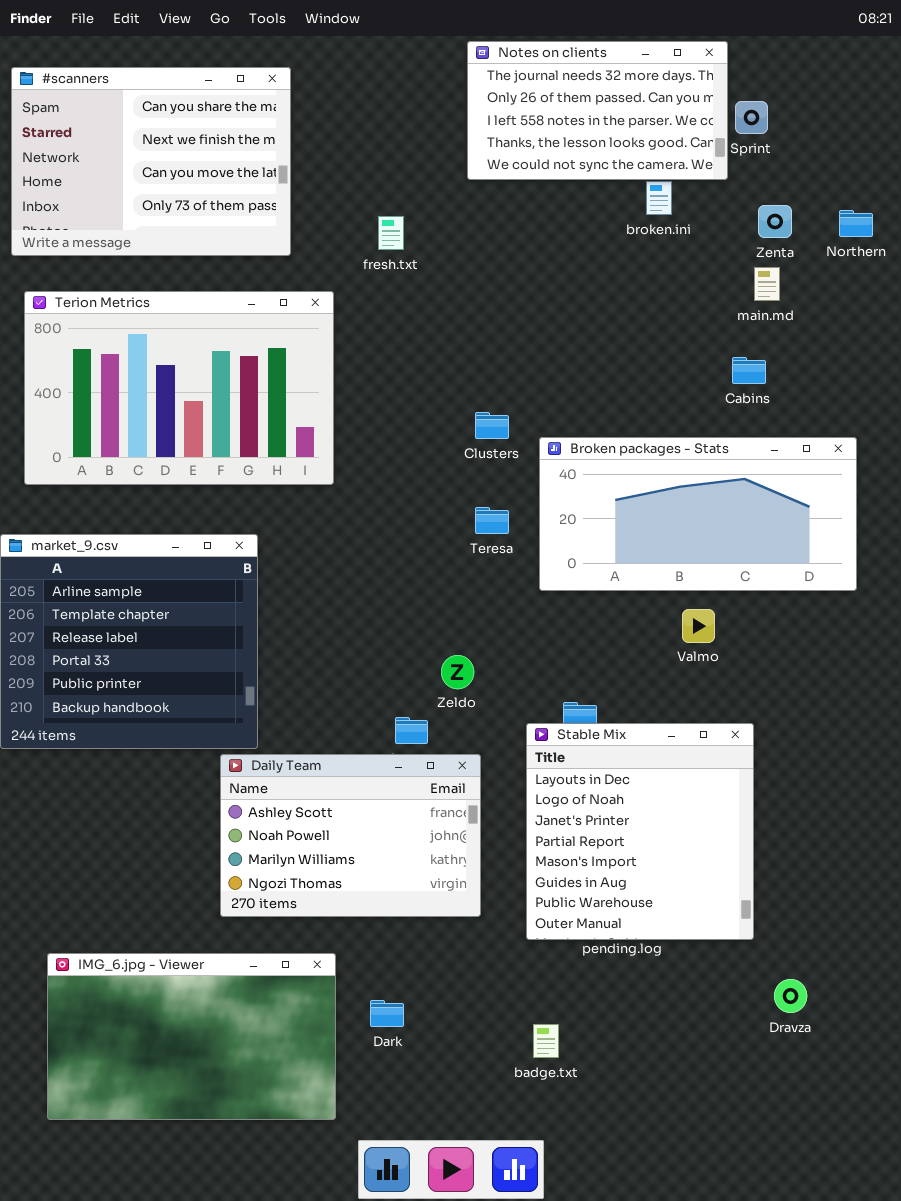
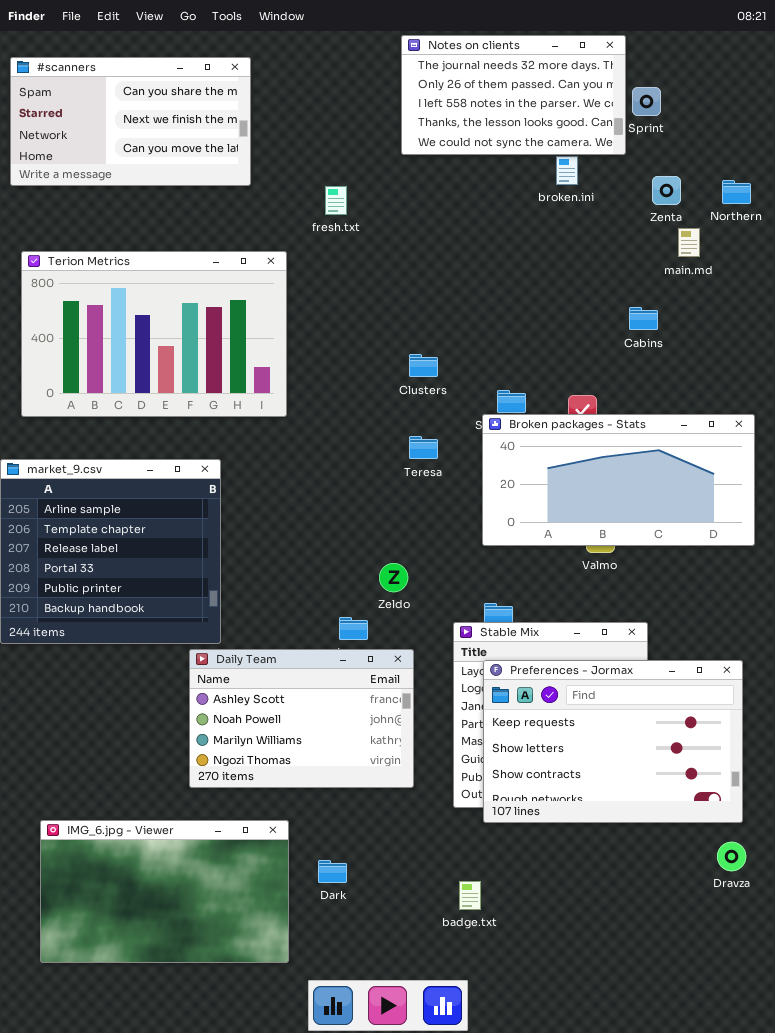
#scanners: [11,67,291,256] -> [10,57,251,186], resized
main.md: [754,267,780,301] -> [678,228,700,257], moved
Broken packages - Stats: [539,437,857,591] -> [482,414,755,546], moved
Preferences - Jormax: none -> [483,660,743,823], opened
Dravza: [774,979,807,1013] -> [717,842,746,871], moved

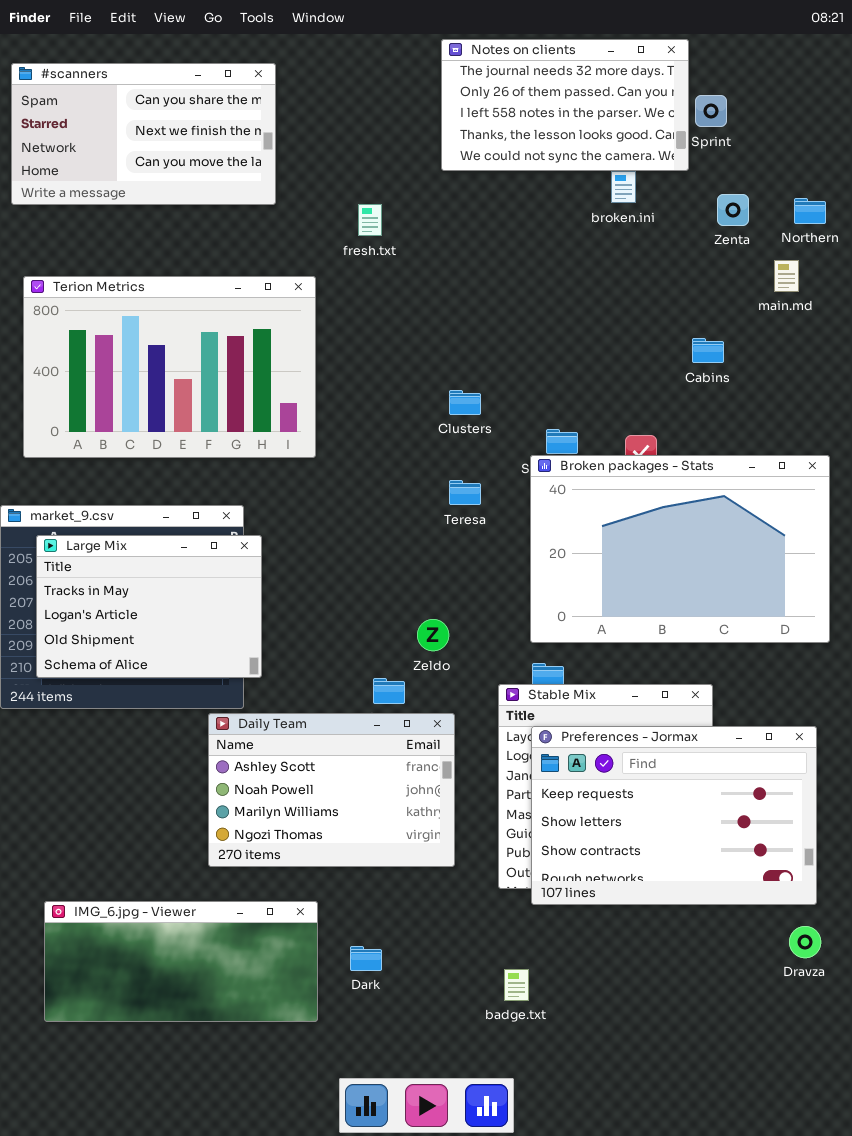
main.md: [678,228,700,257] -> [774,260,799,292], moved
Broken packages - Stats: [482,414,755,546] -> [530,455,830,643], resized
Large Mix: none -> [36,535,262,678], opened
IMG_6.jpg - Viewer: [40,820,289,963] -> [44,901,318,1022], resized

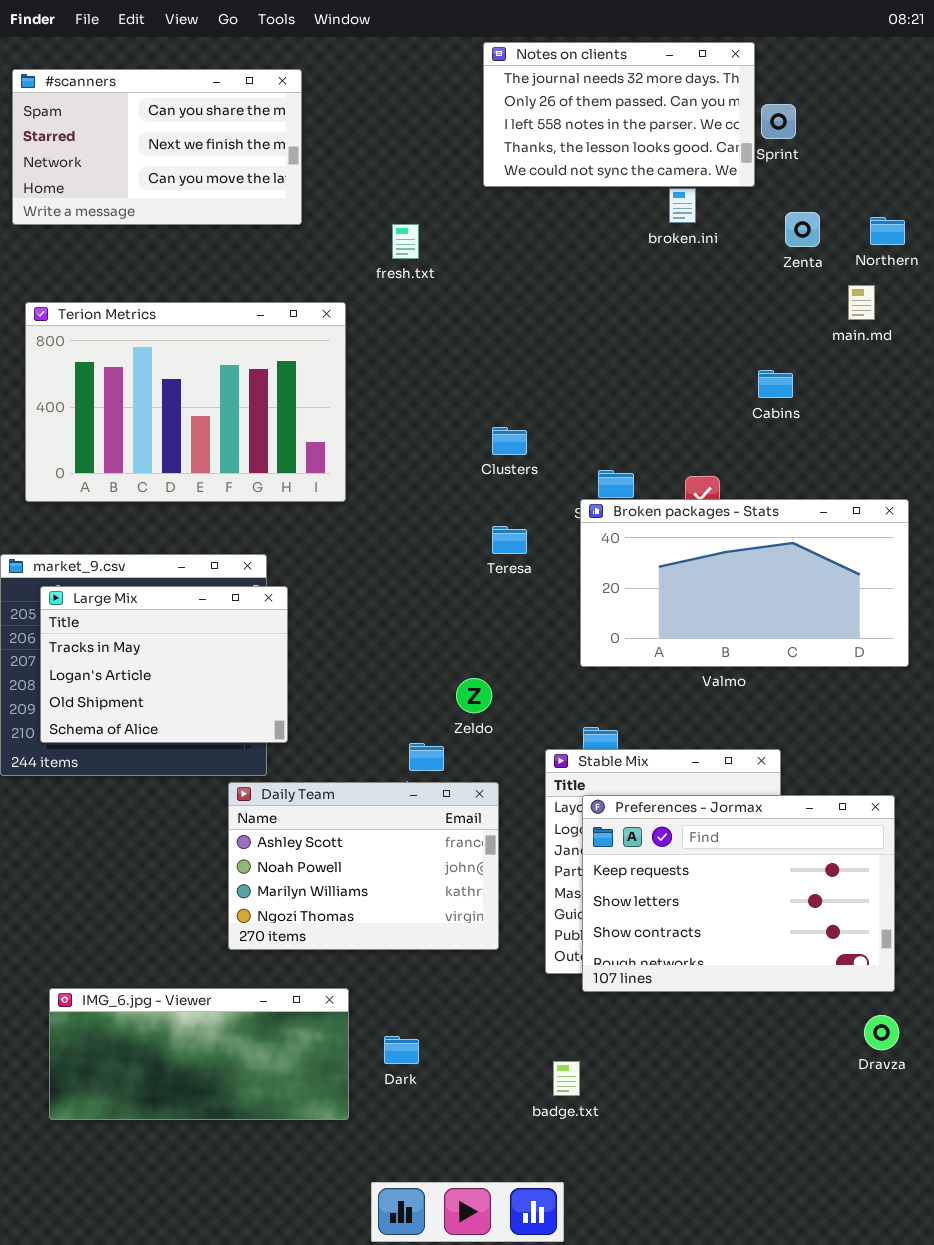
Broken packages - Stats: [530,455,830,643] -> [580,499,909,667], resized

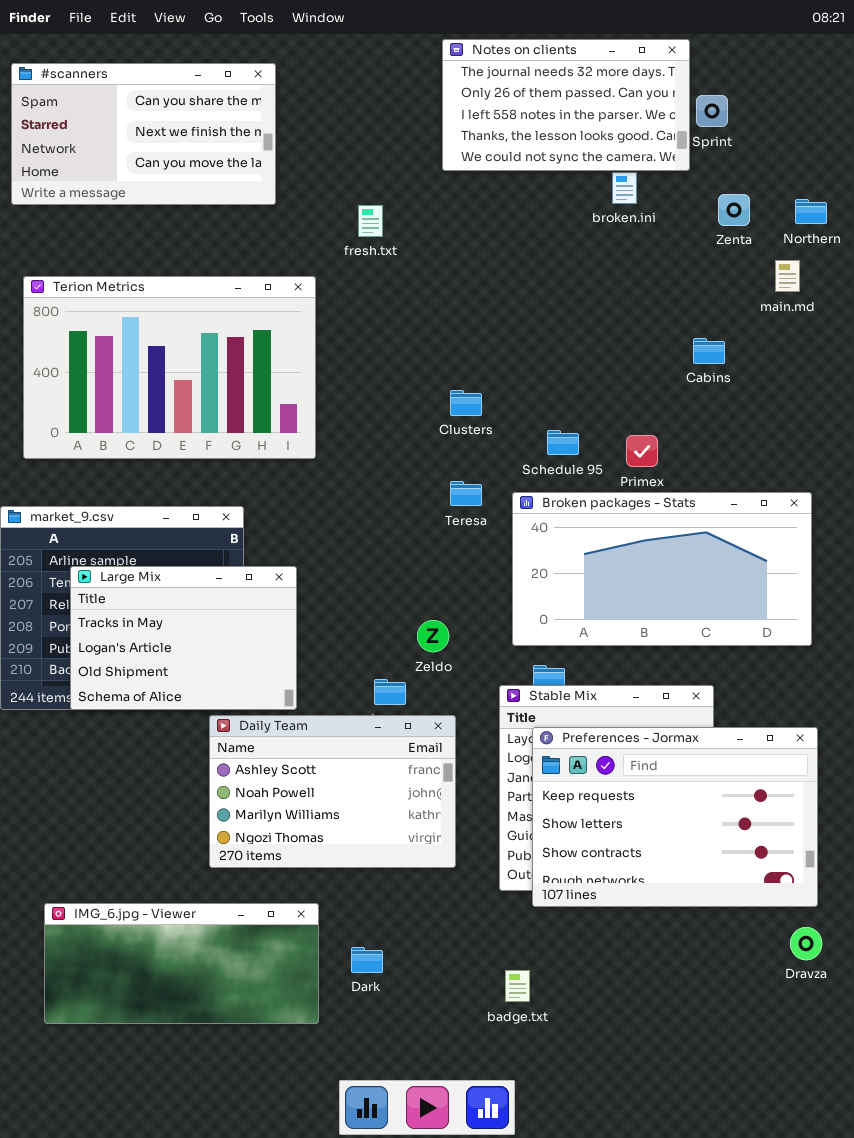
Broken packages - Stats: [580,499,909,667] -> [512,492,812,646], moved
Large Mix: [40,586,288,743] -> [70,566,297,710], moved

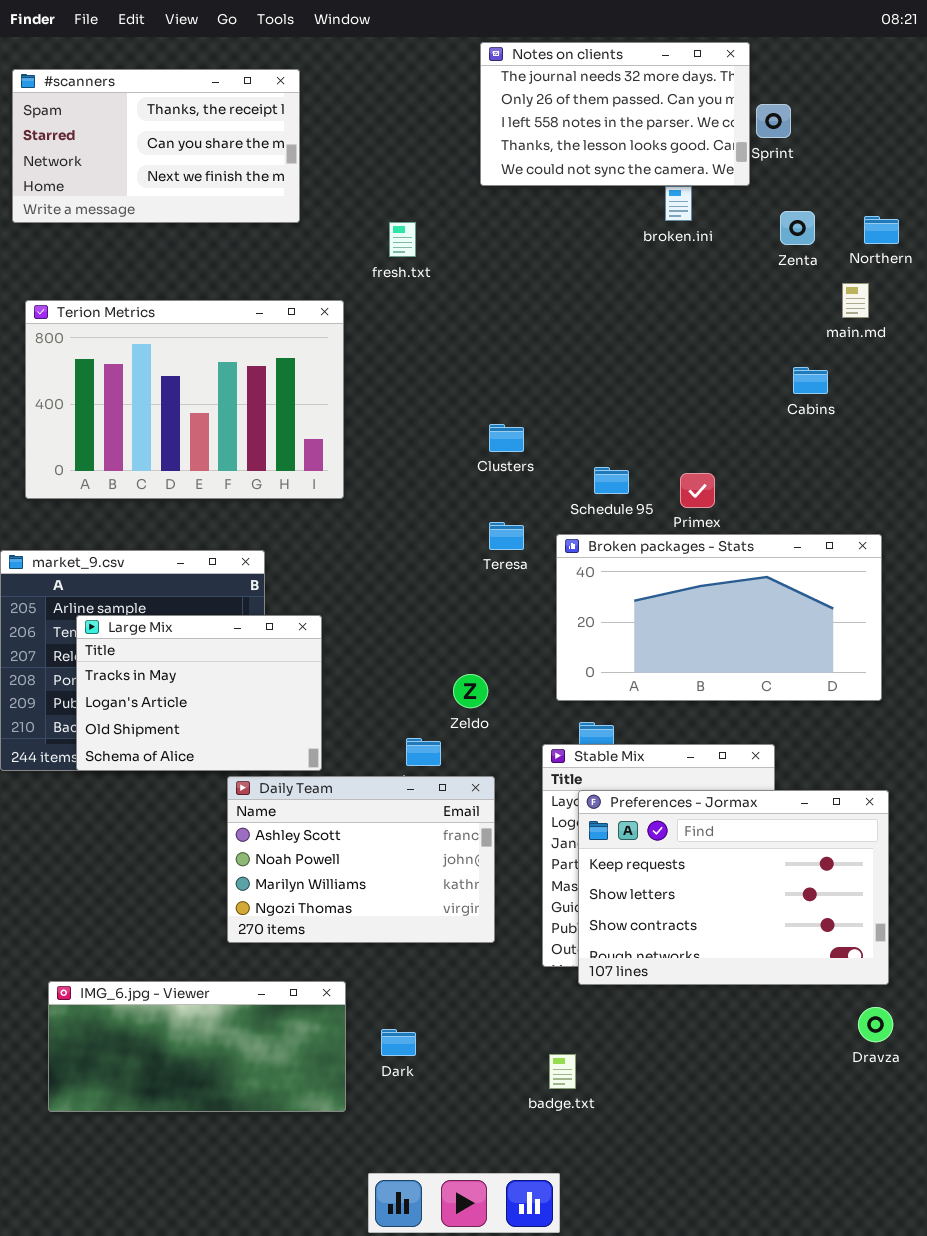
#scanners: [11,63,276,205] -> [12,69,300,223], scrolled up 1 row
Cabins: [693,338,725,364] -> [793,367,828,394], moved

